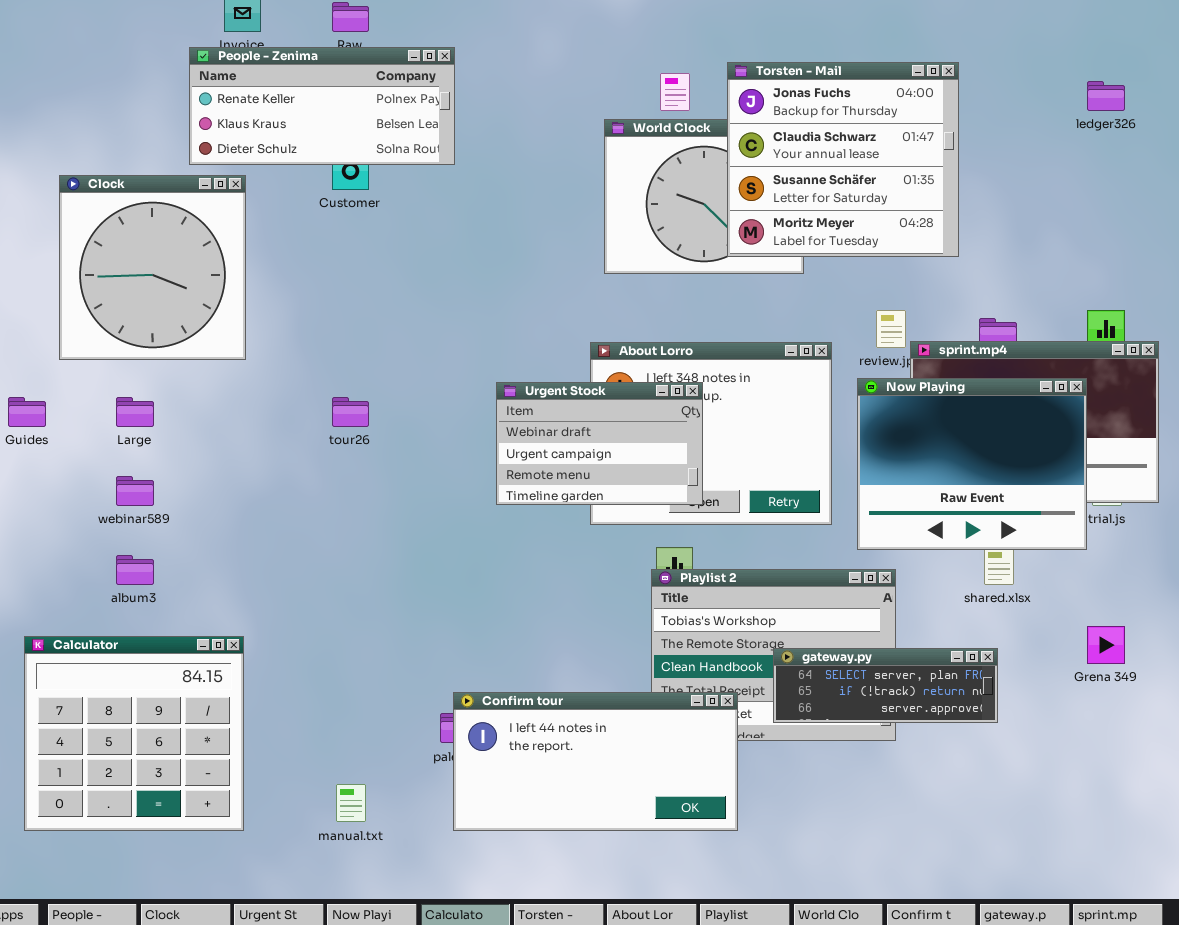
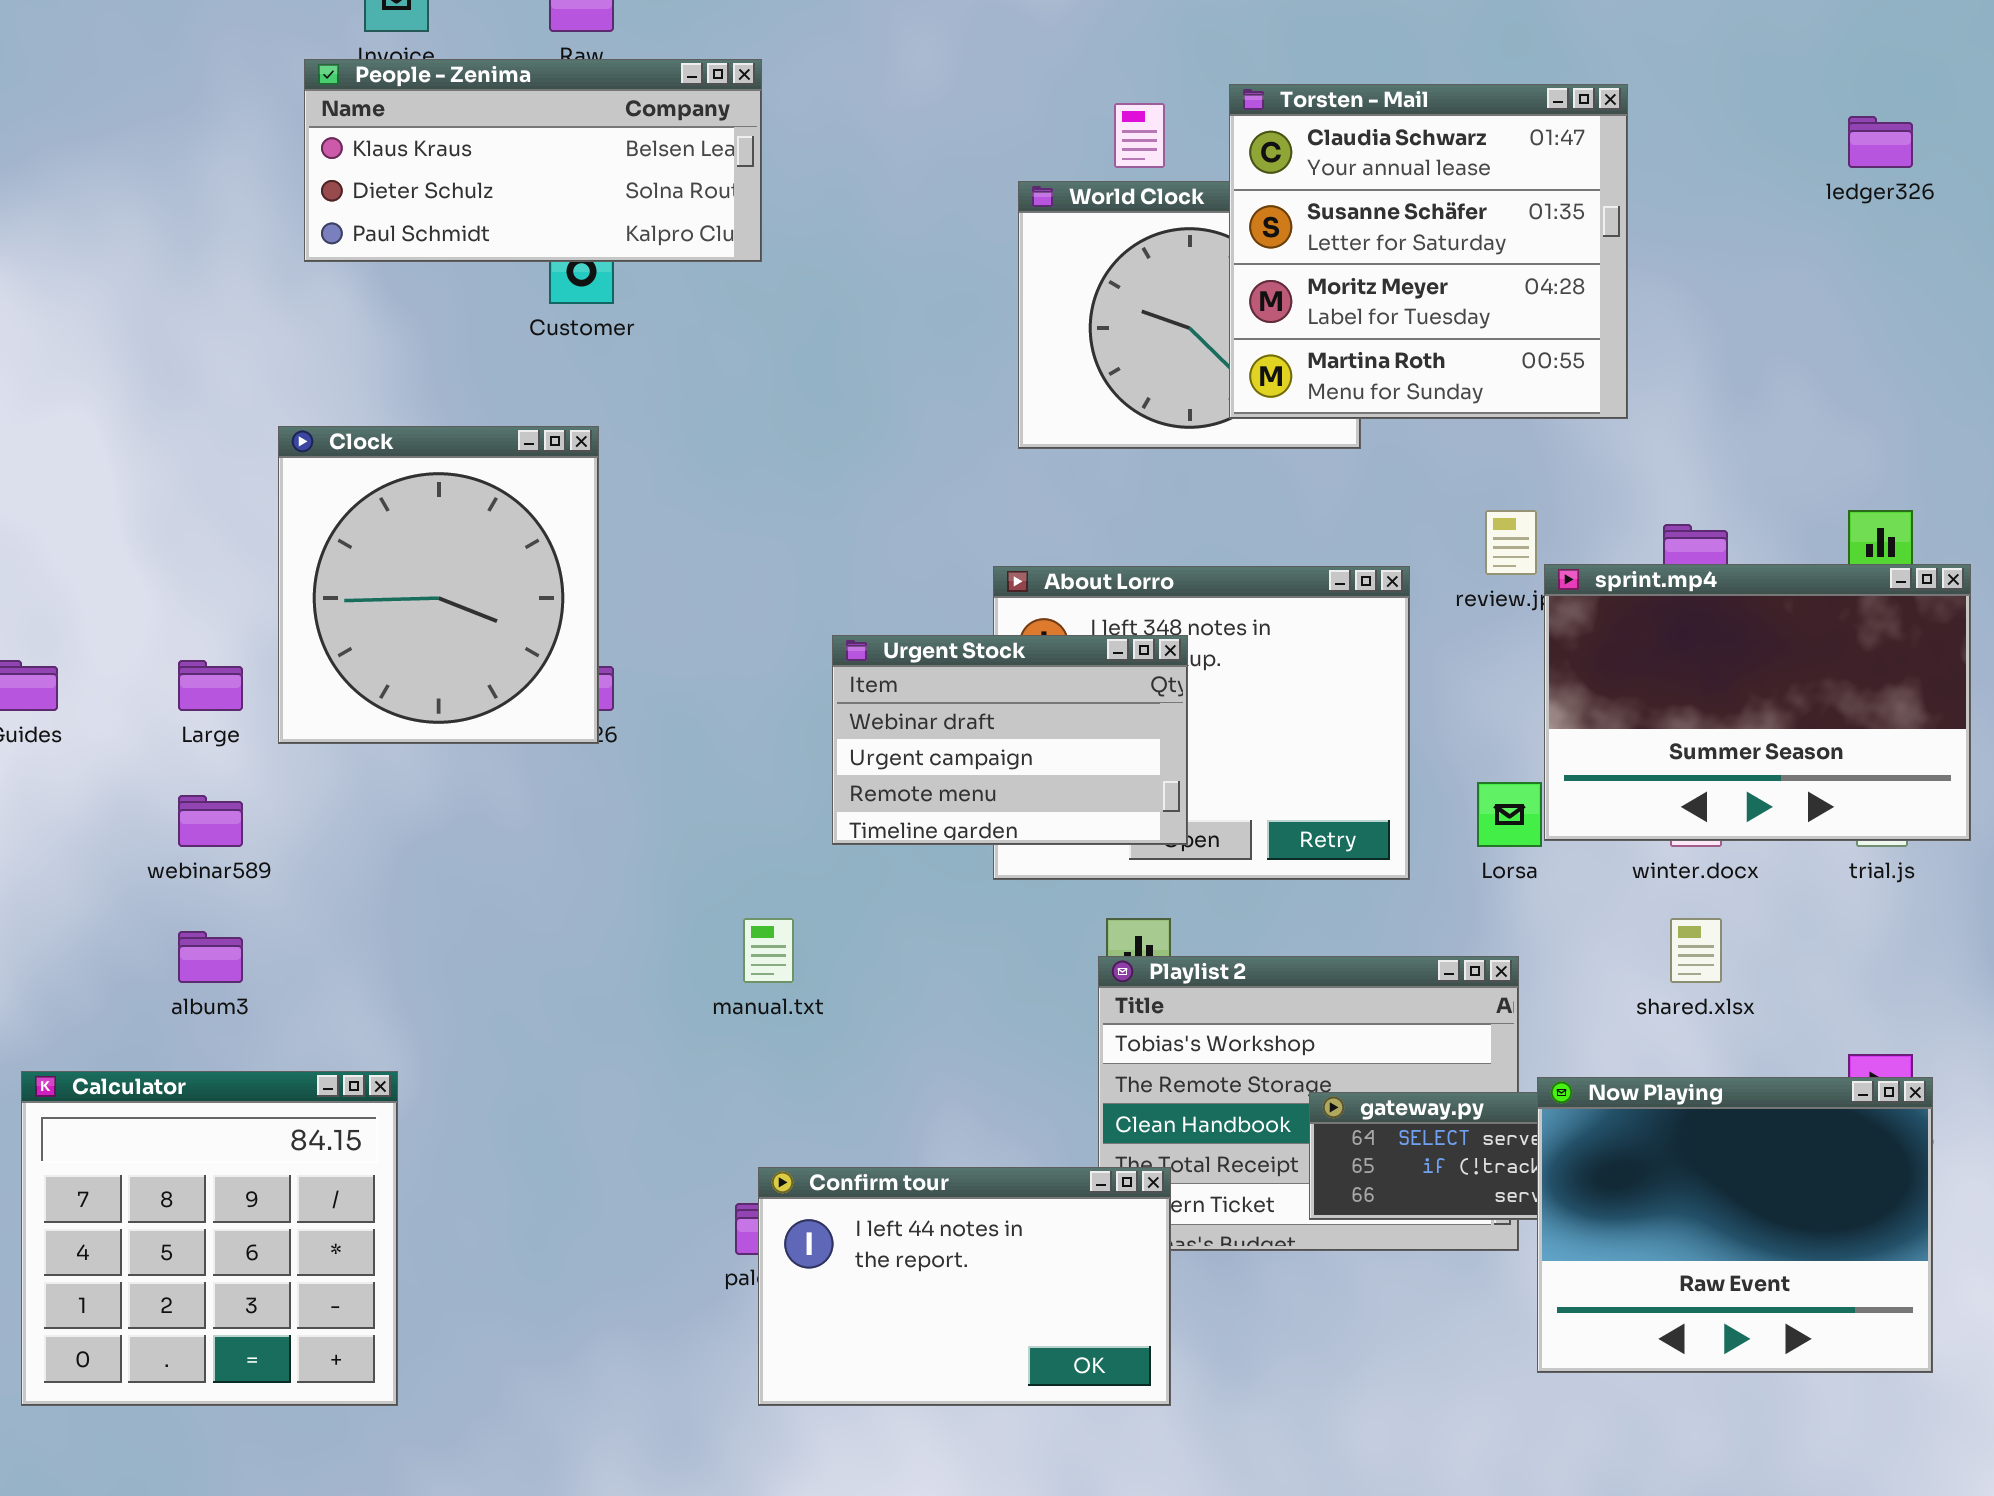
People - Zenima: [189,47,455,165] -> [304,59,762,262], scrolled down 1 row
Torsten - Mail: [727,62,959,257] -> [1229,84,1628,419], scrolled down 1 row
Clock: [59,175,246,360] -> [278,426,599,744], moved
Now Playing: [857,378,1087,550] -> [1537,1077,1933,1373], moved
Confirm tour: [453,692,738,831] -> [758,1167,1171,1406], resized
manual.txt: [336,784,366,822] -> [743,918,794,983], moved

